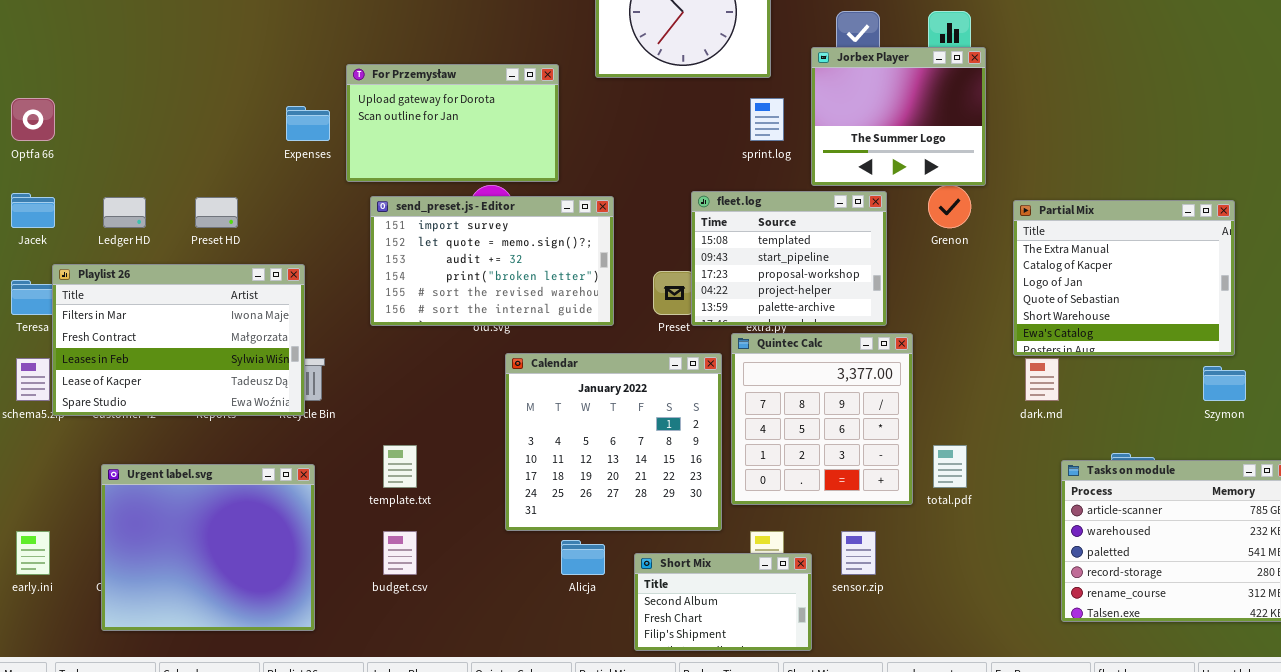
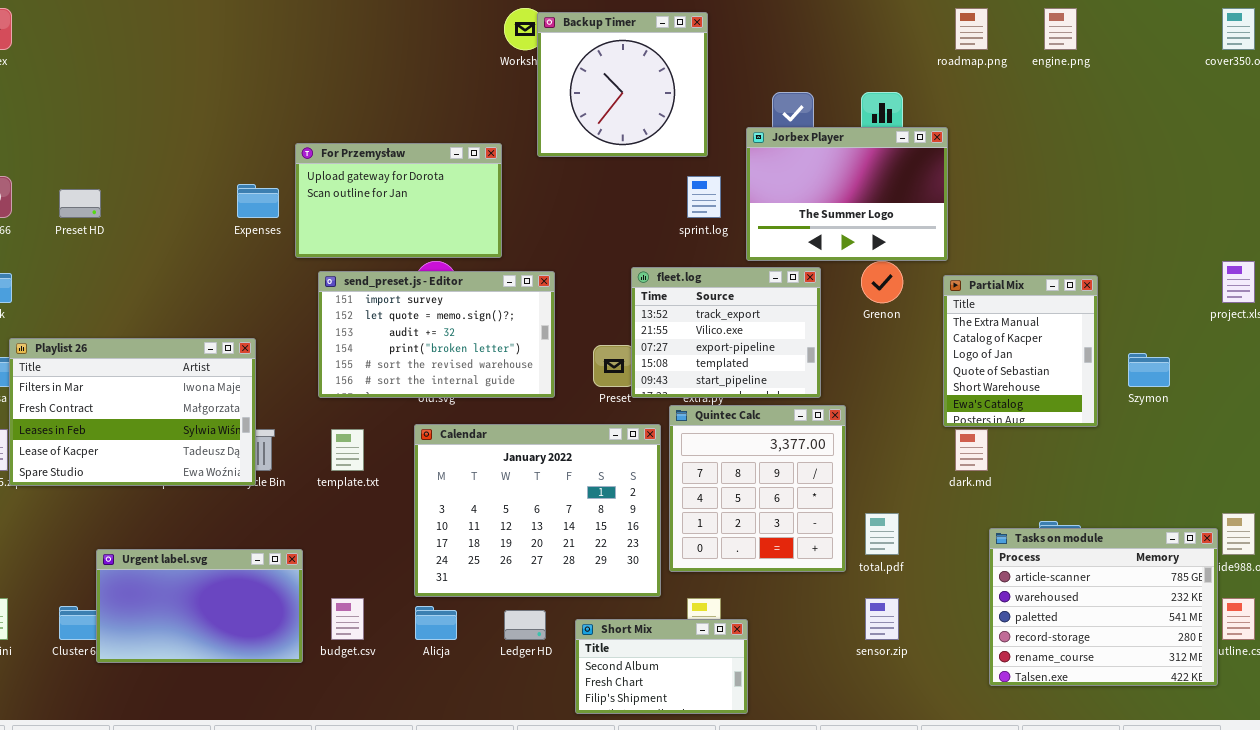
Jorbex Player: [811,47,986,186] -> [746,127,948,261], resized
fleet.log: [691,191,887,326] -> [631,267,821,398], scrolled up 3 rows
Ledger HD: [103,197,146,228] -> [504,610,546,640], moved
Preset HD: [195,197,238,228] -> [59,189,101,218], moved
Partial Mix: [1013,200,1235,356] -> [943,275,1098,427], resized
Calendar: [505,353,722,531] -> [414,424,661,597], resized
Szymon: [1203,366,1246,401] -> [1128,353,1170,387], moved
template.txt: [383,445,417,488] -> [331,429,364,471], moved
Urgent label.svg: [101,464,315,631] -> [96,549,303,663], moved, resized
sensor.zip: [841,531,876,575] -> [865,598,899,640], moved
Alicja: [561,540,605,575] -> [415,606,457,640], moved

